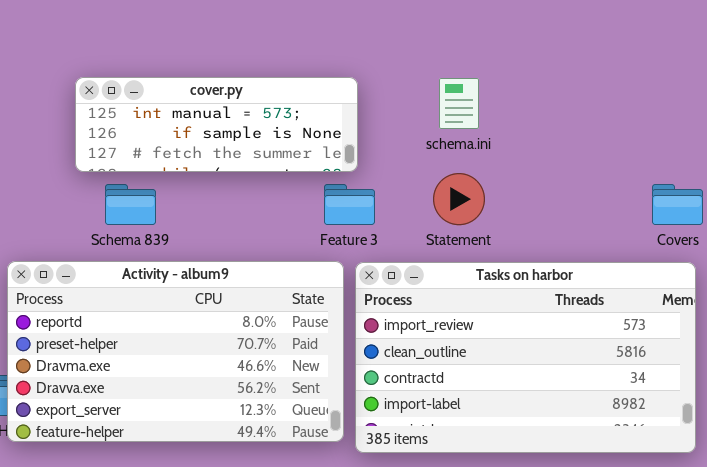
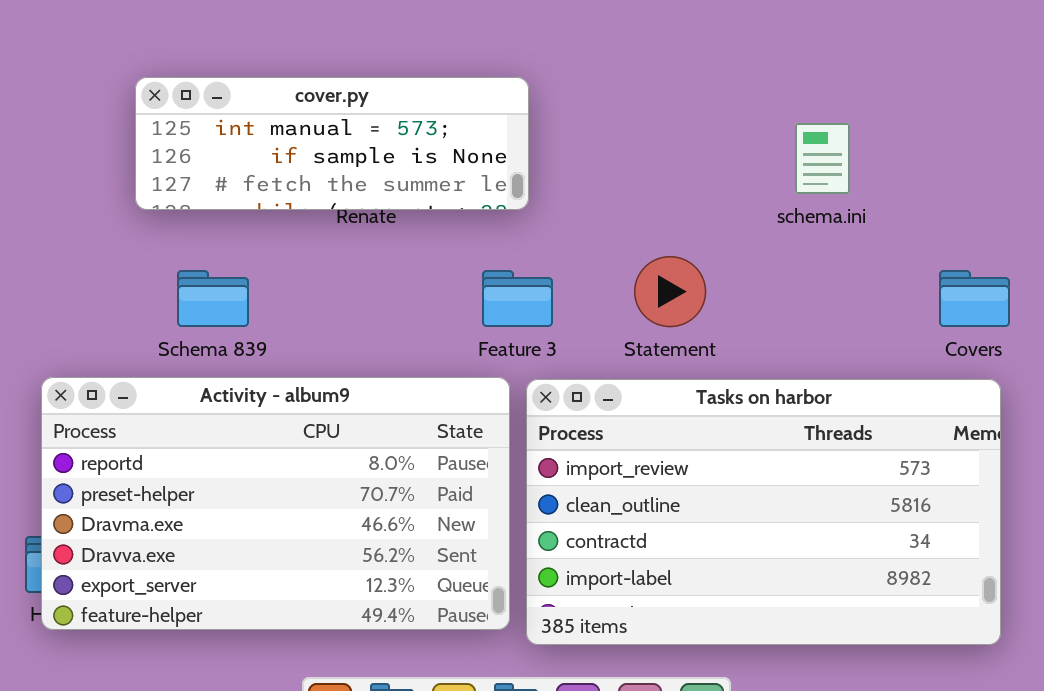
cover.py: [75,77,358,172] -> [135,77,529,210], moved
schema.ini: [439,78,479,129] -> [795,123,850,194], moved

